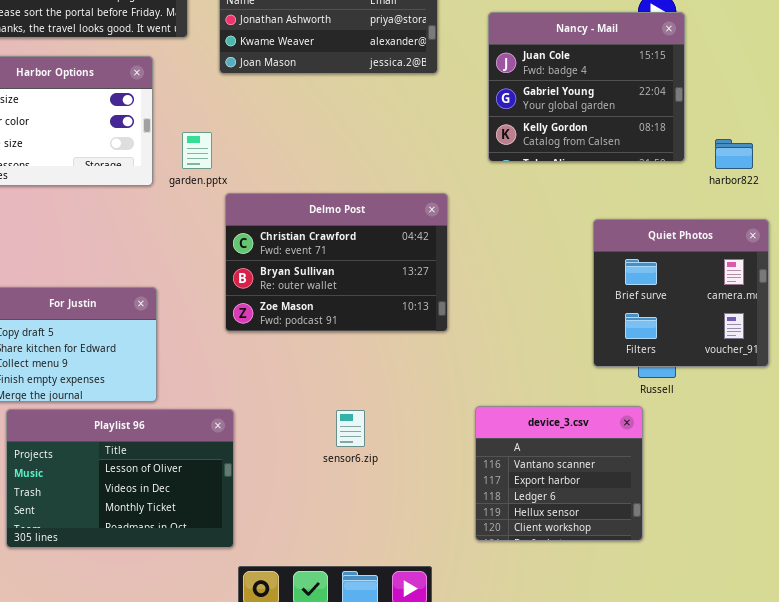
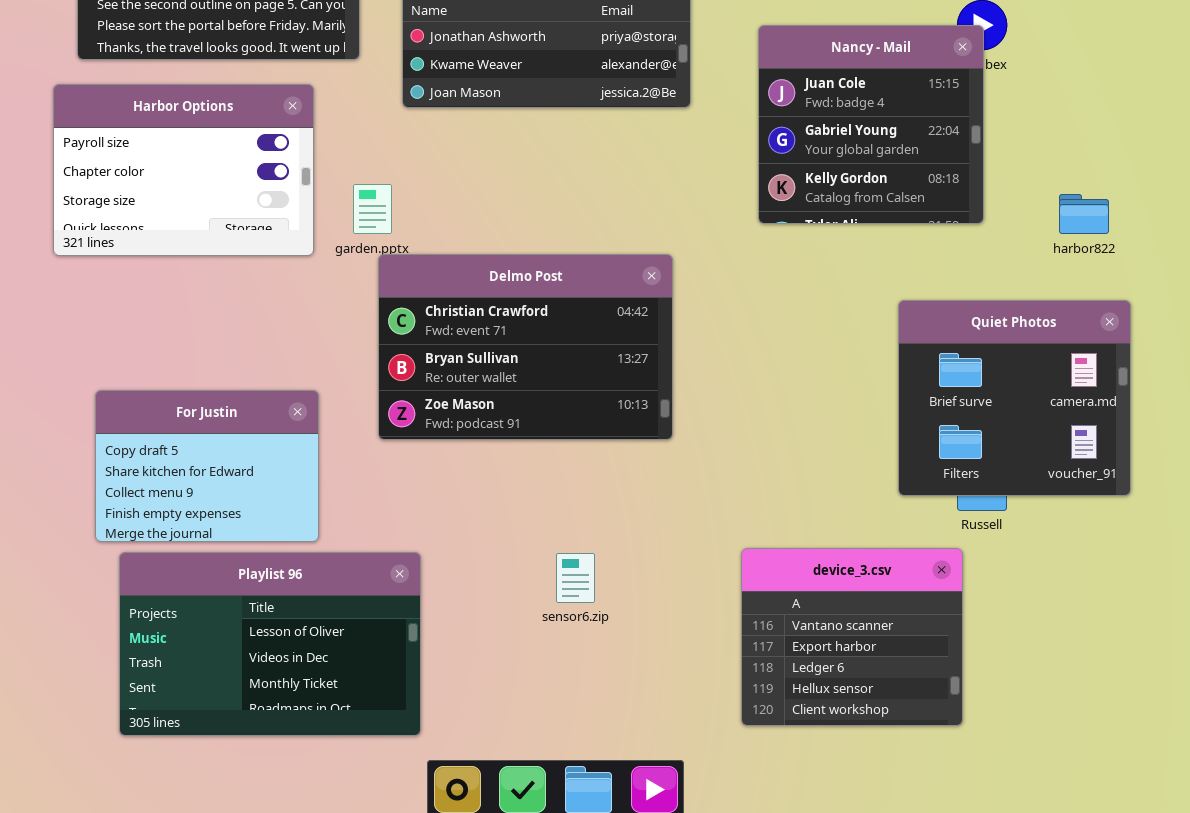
Nancy - Mail: [488,12,685,162] -> [758,25,984,224], resized
Delmo Post: [225,193,448,332] -> [378,254,673,440], moved

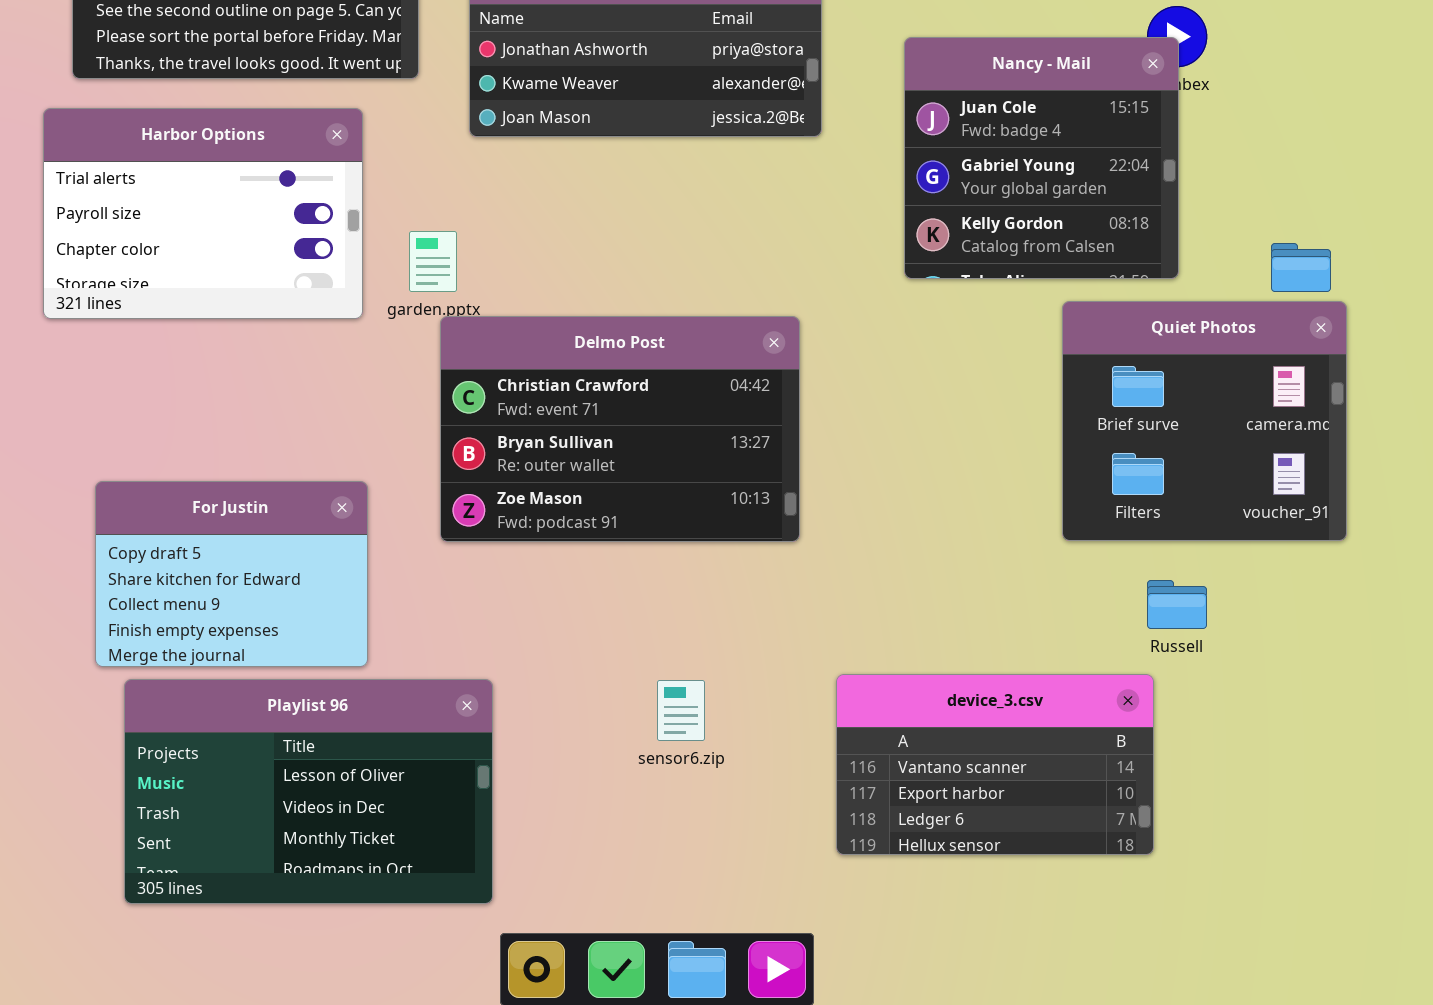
Harbor Options: [53,84,314,256] -> [43,108,363,319], scrolled up 1 row
Quiet Photos: [898,300,1131,496] -> [1062,301,1347,541], moved
device_3.csv: [741,548,963,726] -> [836,674,1154,855], resized

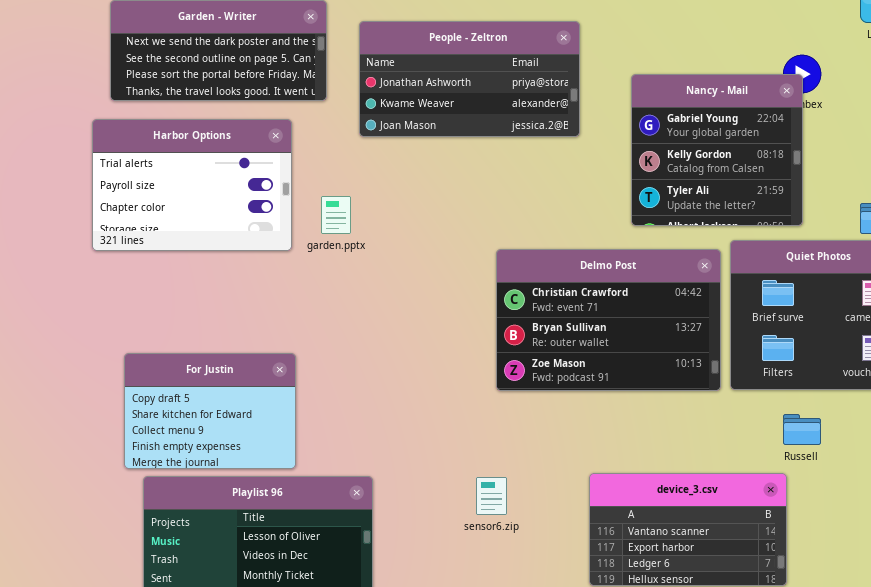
Nancy - Mail: [904,37,1179,279] -> [631,74,803,226], scrolled down 1 row
Delmo Post: [440,316,800,542] -> [496,249,721,391], moved

